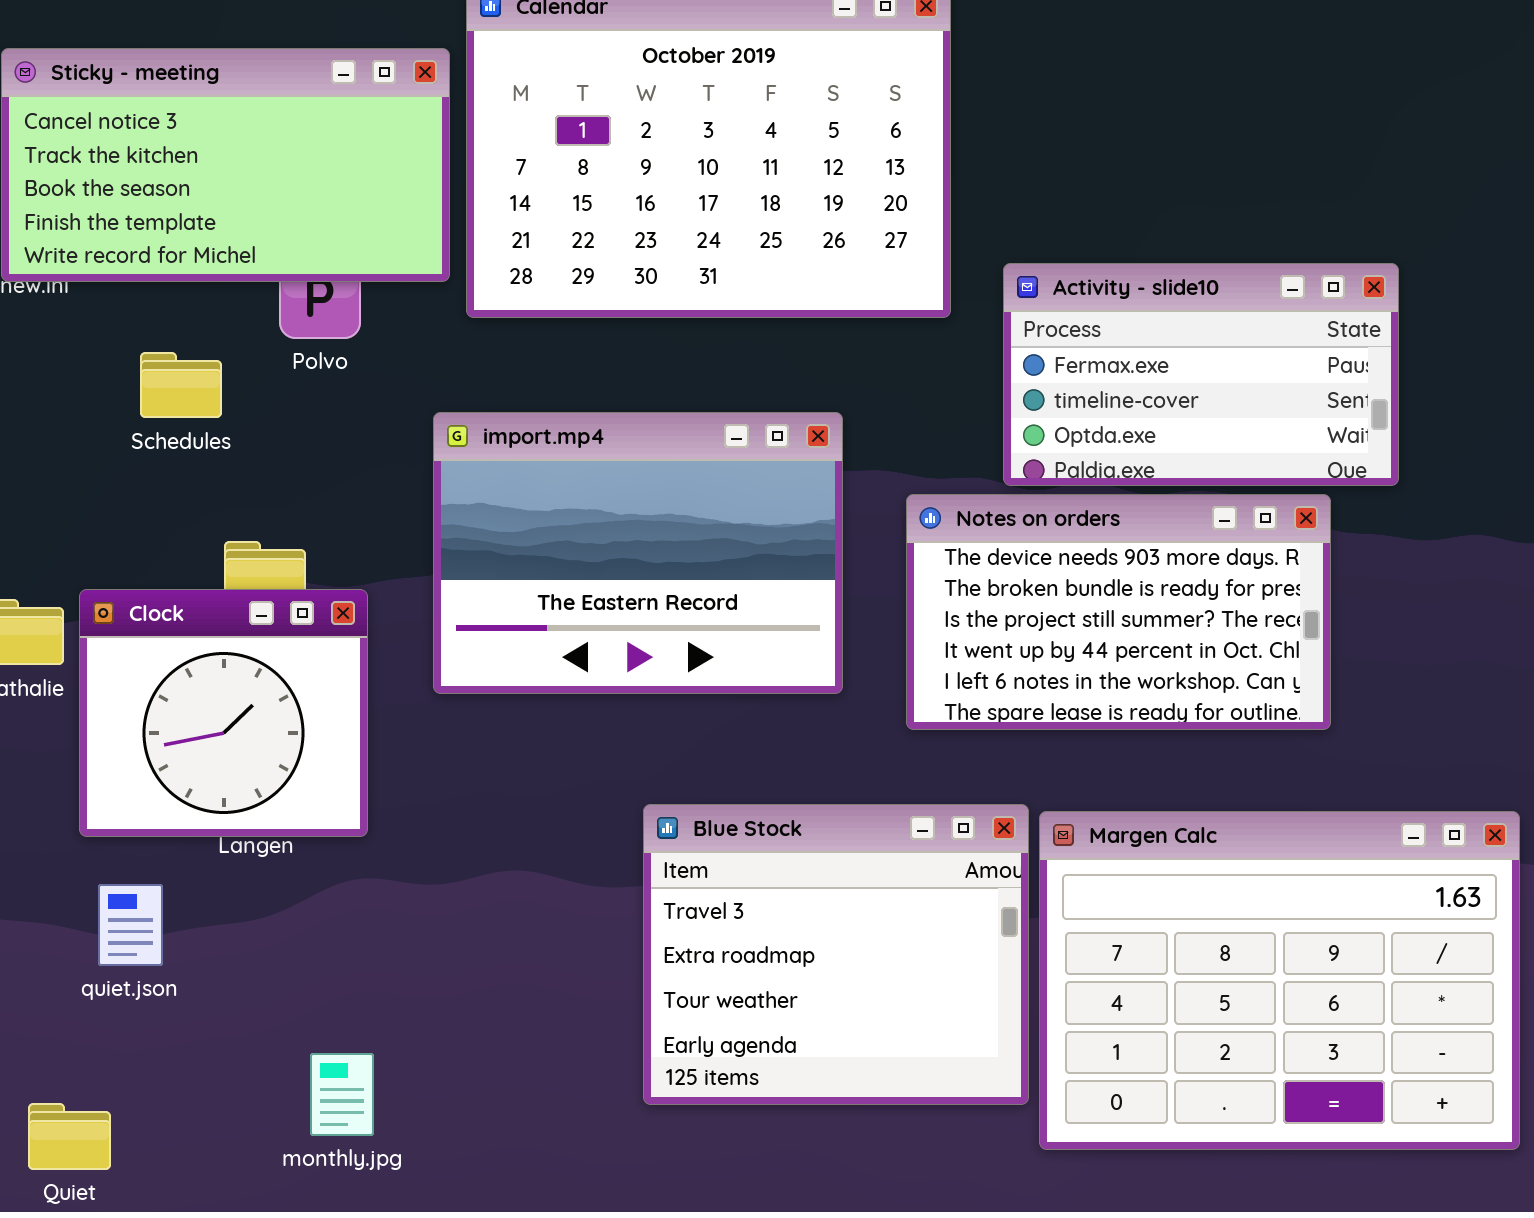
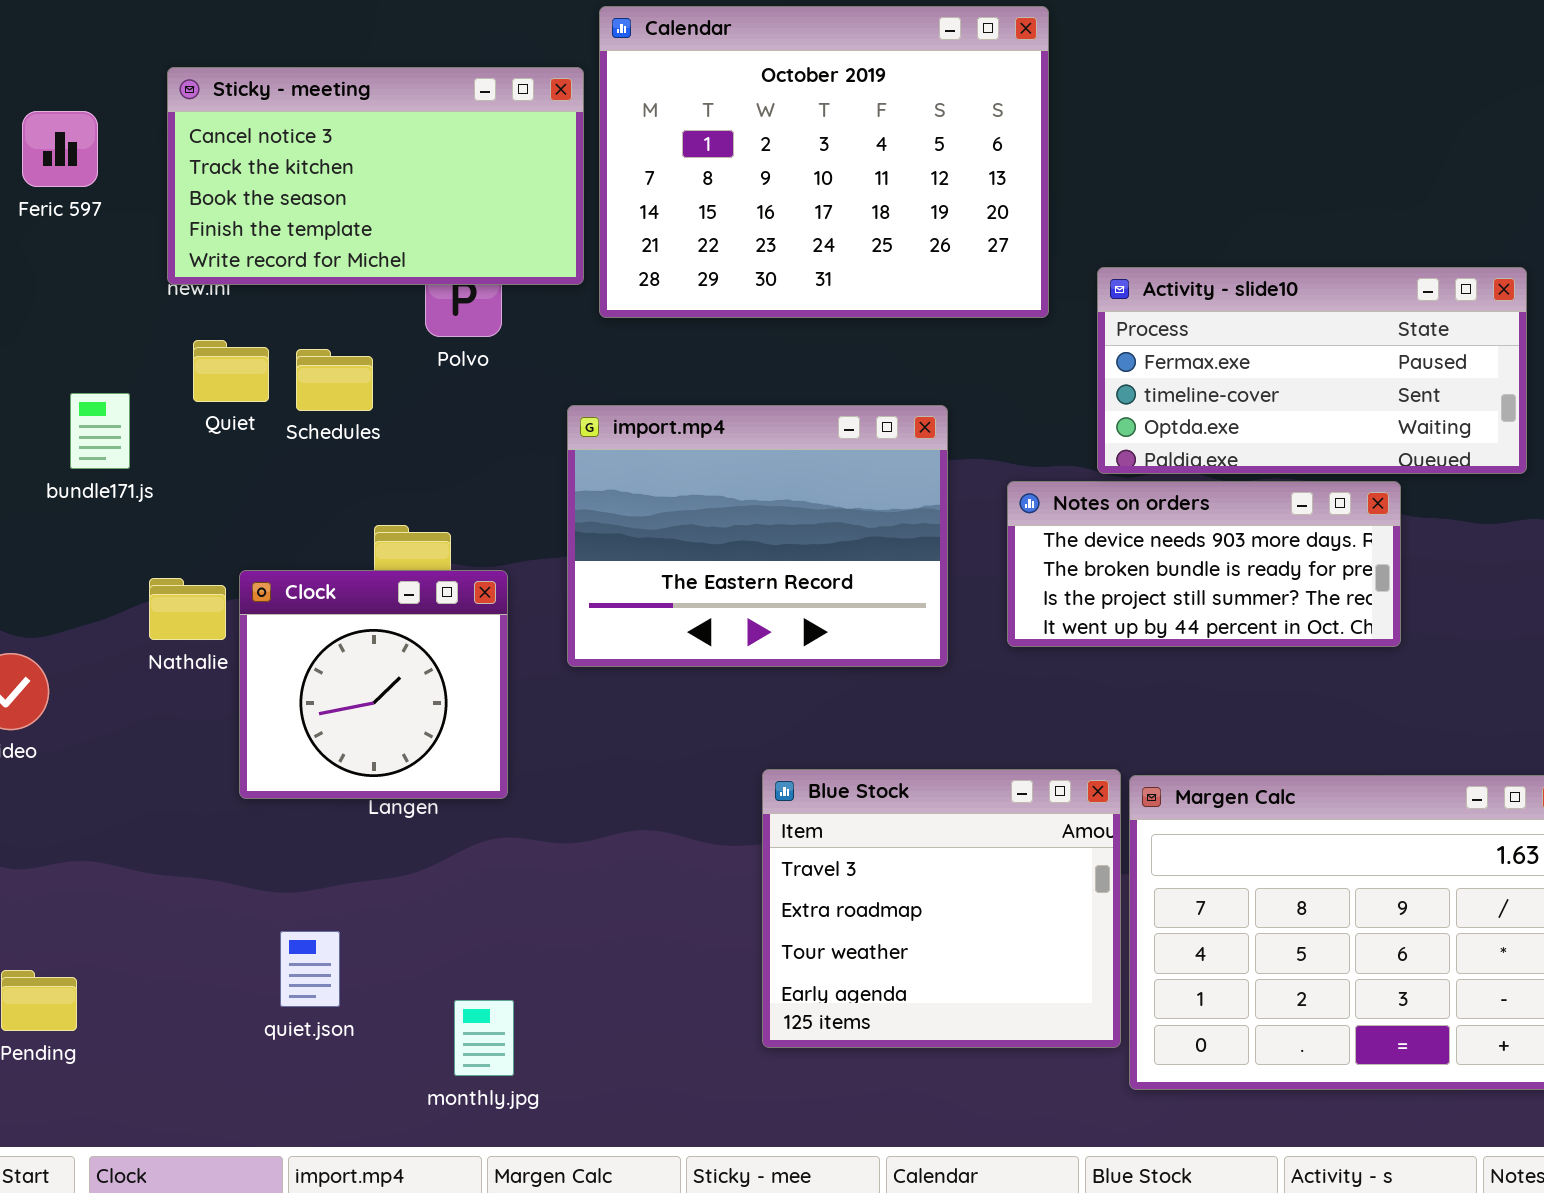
Activity - slide10: [1003,263,1399,486] -> [1097,267,1527,474], resized
Notes on orders: [906,494,1331,730] -> [1007,481,1401,647], resized
quiet.json: [98,884,163,966] -> [280,931,340,1007], moved
Quiet: [28,1103,111,1170] -> [193,340,269,402], moved

